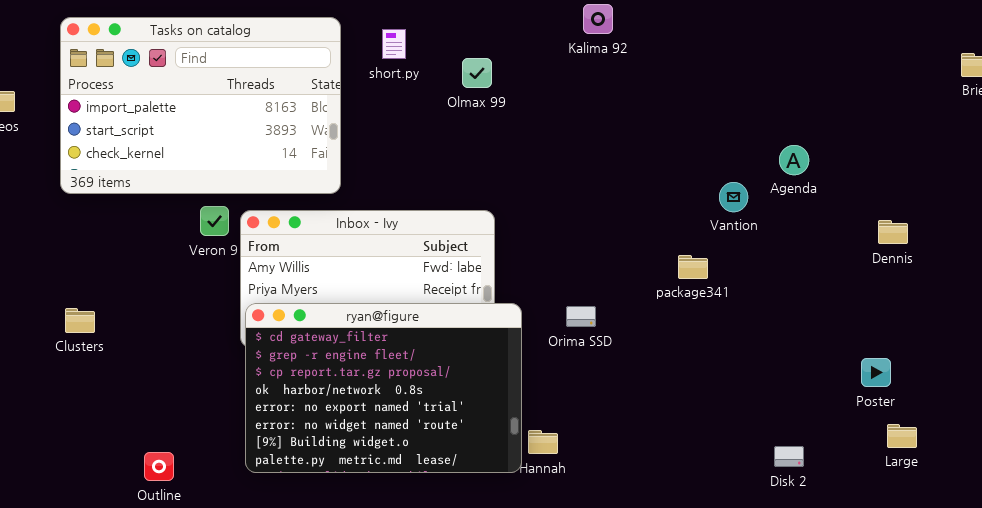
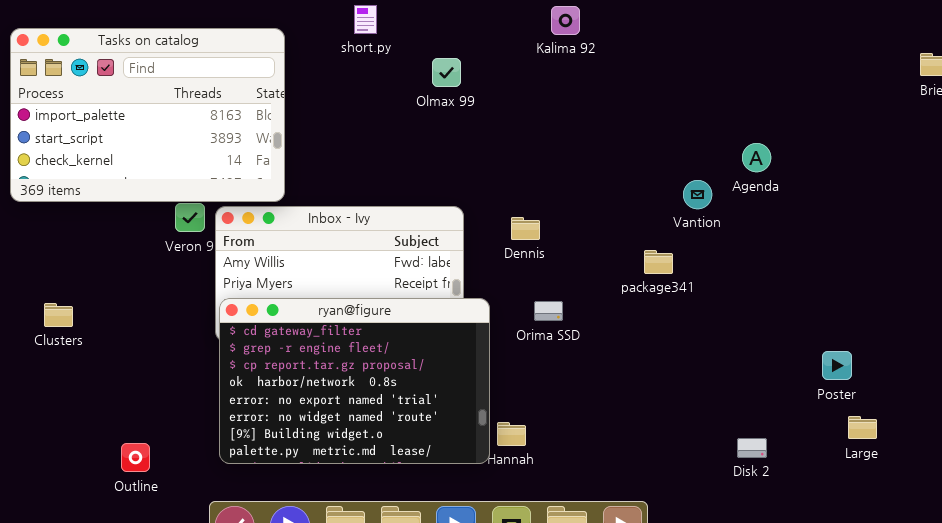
Tasks on catalog: [60,17,341,194] -> [10,28,285,202], moved
short.py: [382,29,406,59] -> [354,5,377,34], moved
Dennis: [878,220,908,244] -> [511,217,540,240], moved

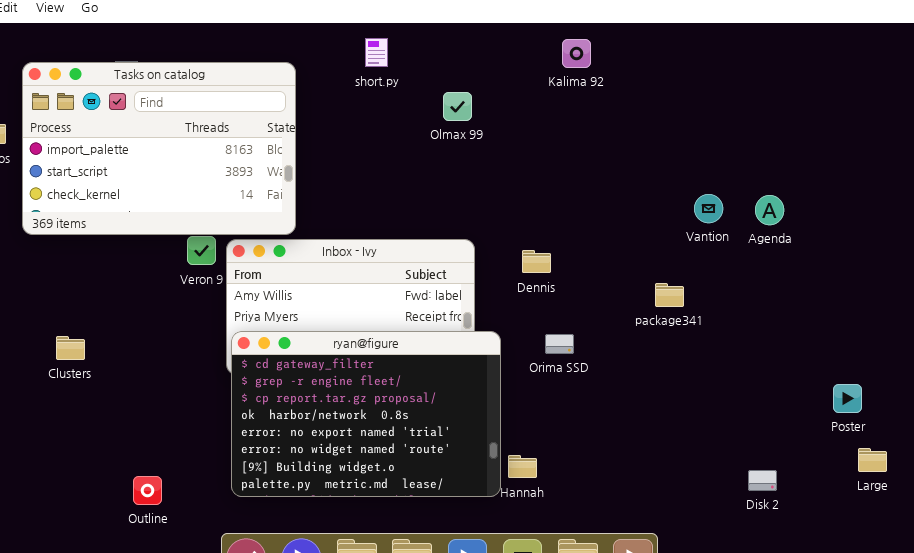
Agenda: [742,143,771,172] -> [755,195,784,225], moved
Vantion: [683,180,712,209] -> [694,194,723,223], moved

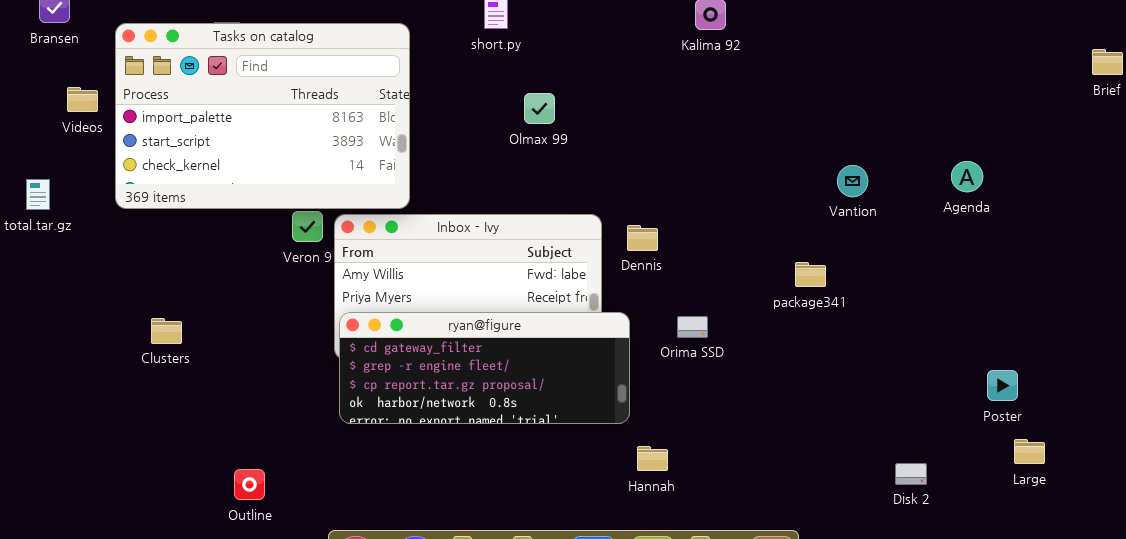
Olmax 99: [443,92,472,121] -> [524,93,555,124], moved
Agenda: [755,195,784,225] -> [951,161,983,192], moved
Dennis: [522,250,551,273] -> [627,225,658,251], moved
ryan@figure: [231,331,501,497] -> [339,312,630,424], resized

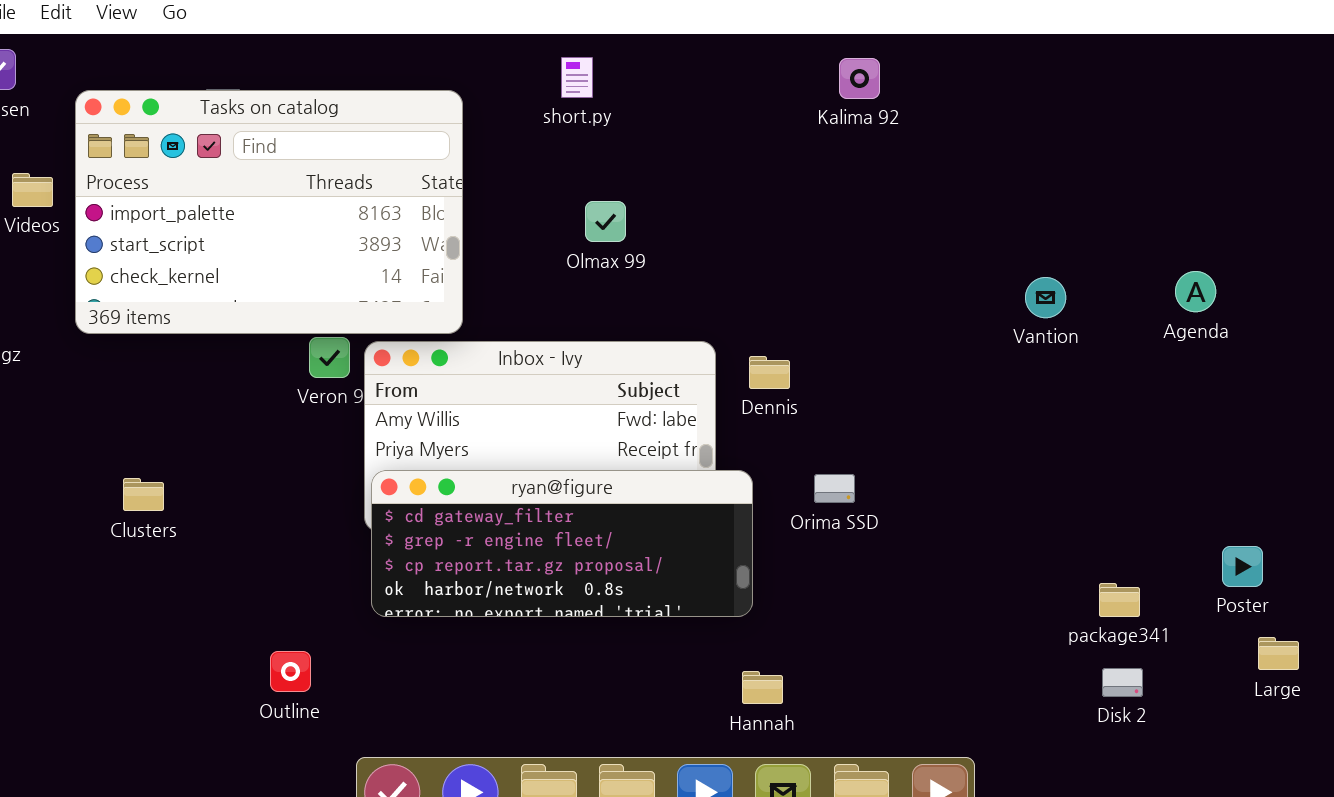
Olmax 99: [524,93,555,124] -> [585,201,626,242], moved
package341: [795,262,826,287] -> [1099,583,1140,617], moved
Hannah: [637,446,668,471] -> [742,671,783,704], moved
Outline: [234,469,265,500] -> [270,651,311,692], moved

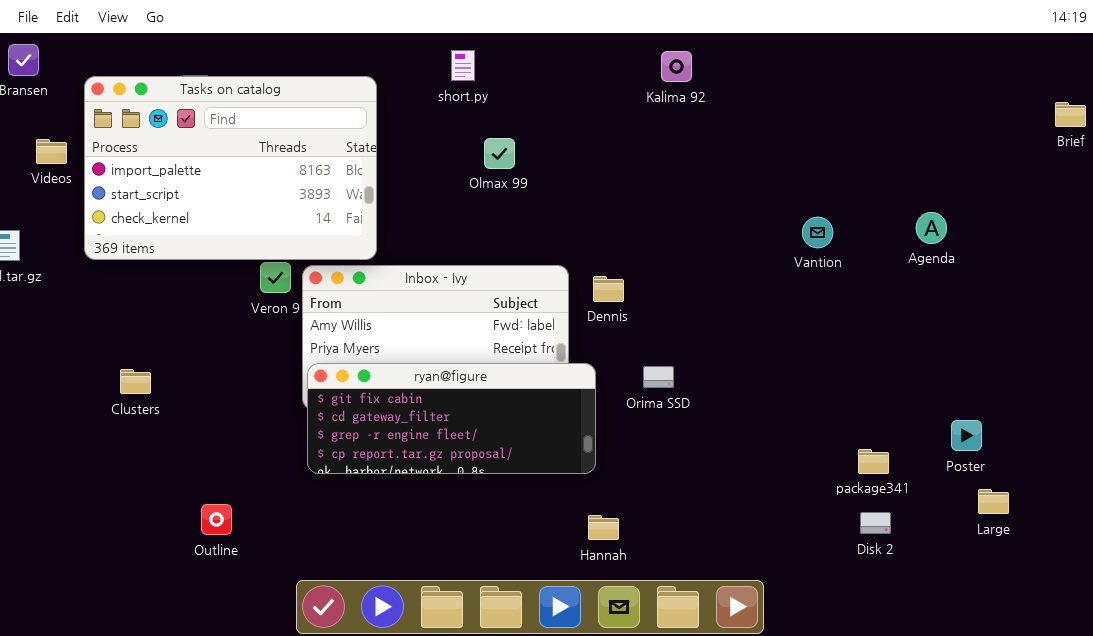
Olmax 99: [585,201,626,242] -> [484,138,515,169], moved
ryan@figure: [371,470,753,617] -> [307,363,596,474], scrolled up 1 row
Outline: [270,651,311,692] -> [201,504,232,535], moved

